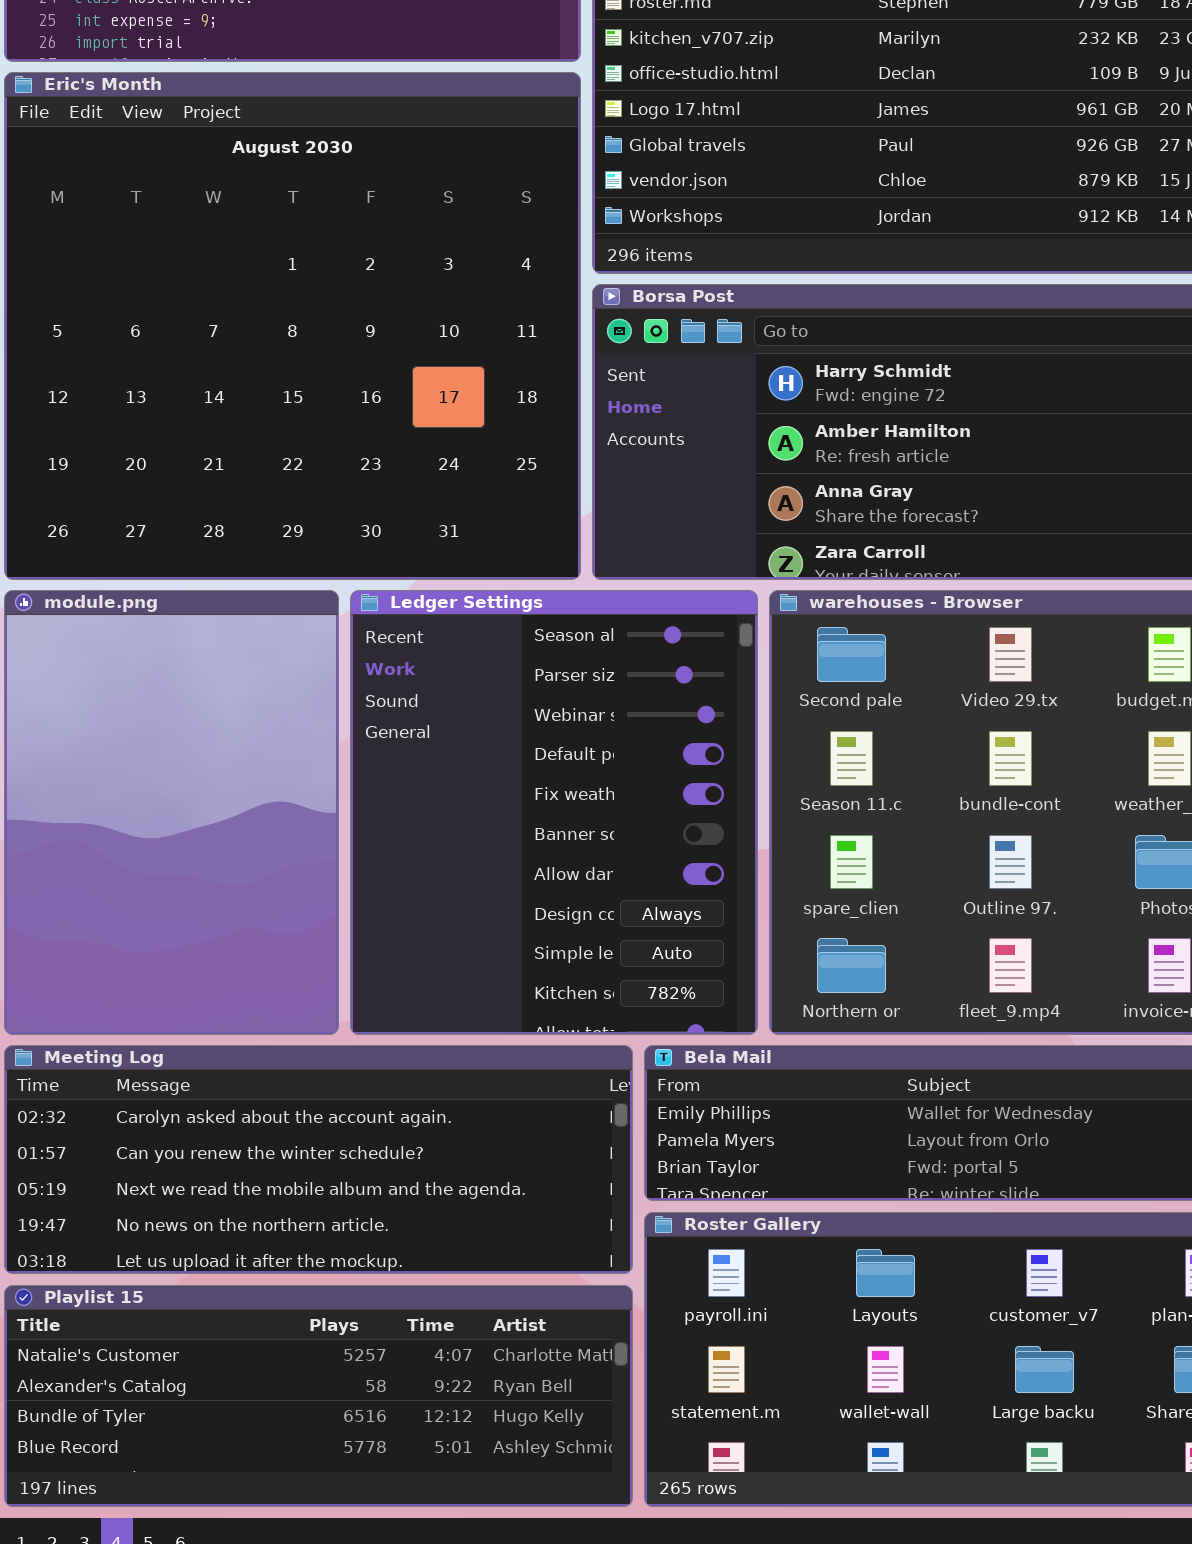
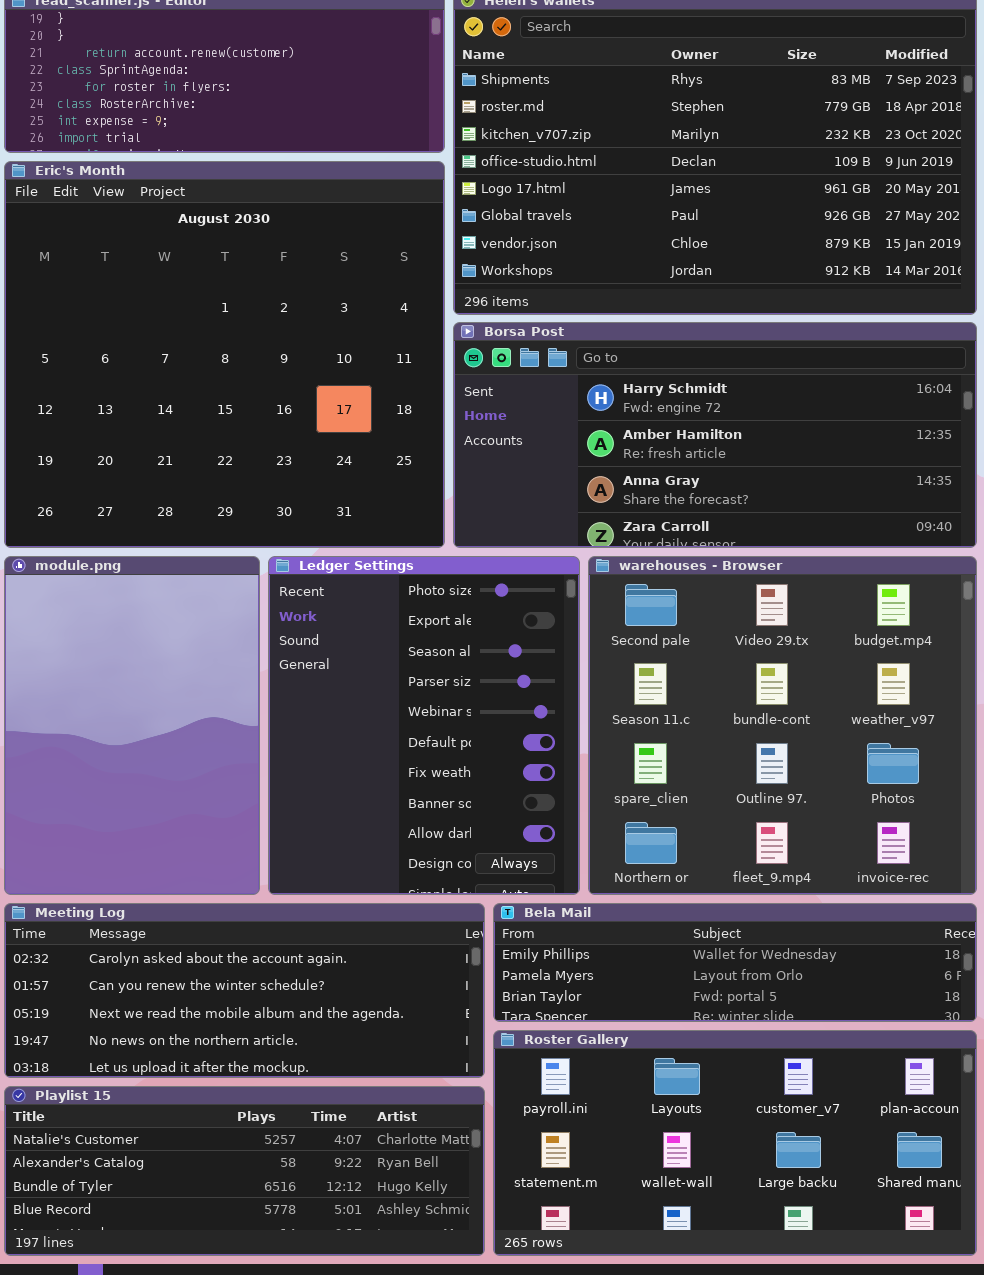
Ledger Settings: [350,590,758,1035] -> [268,556,580,895], scrolled up 2 rows

